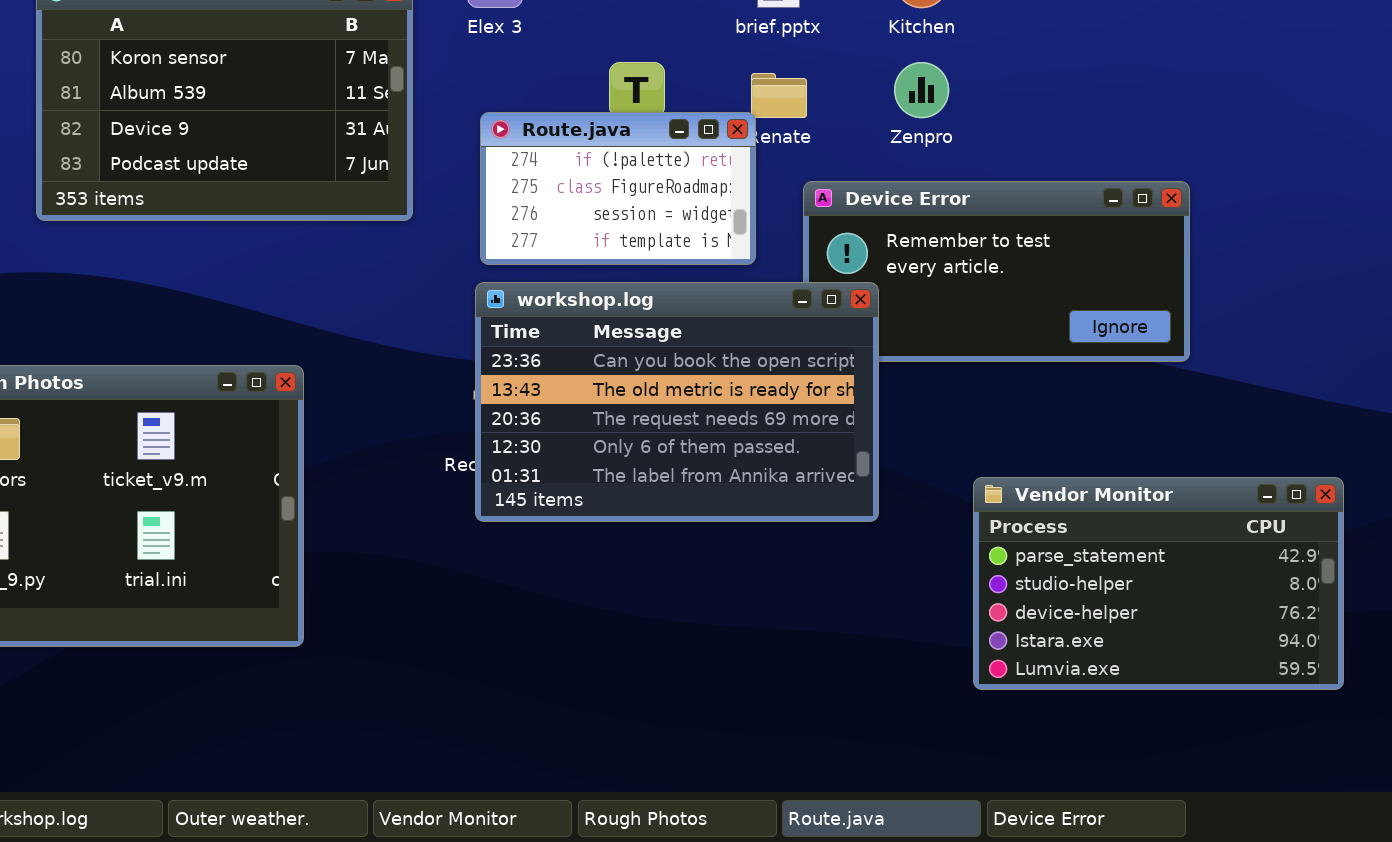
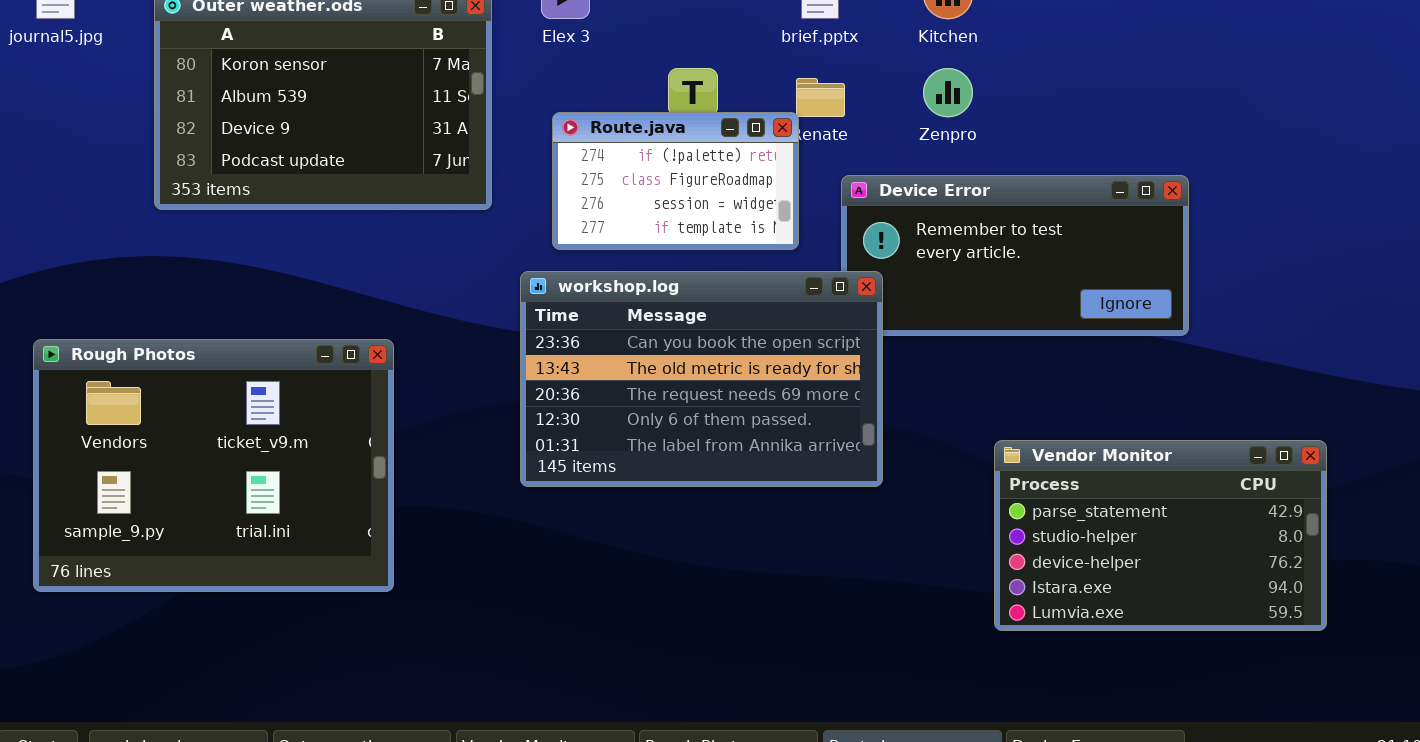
workshop.log: [475,282,879,522] -> [520,271,883,487], moved

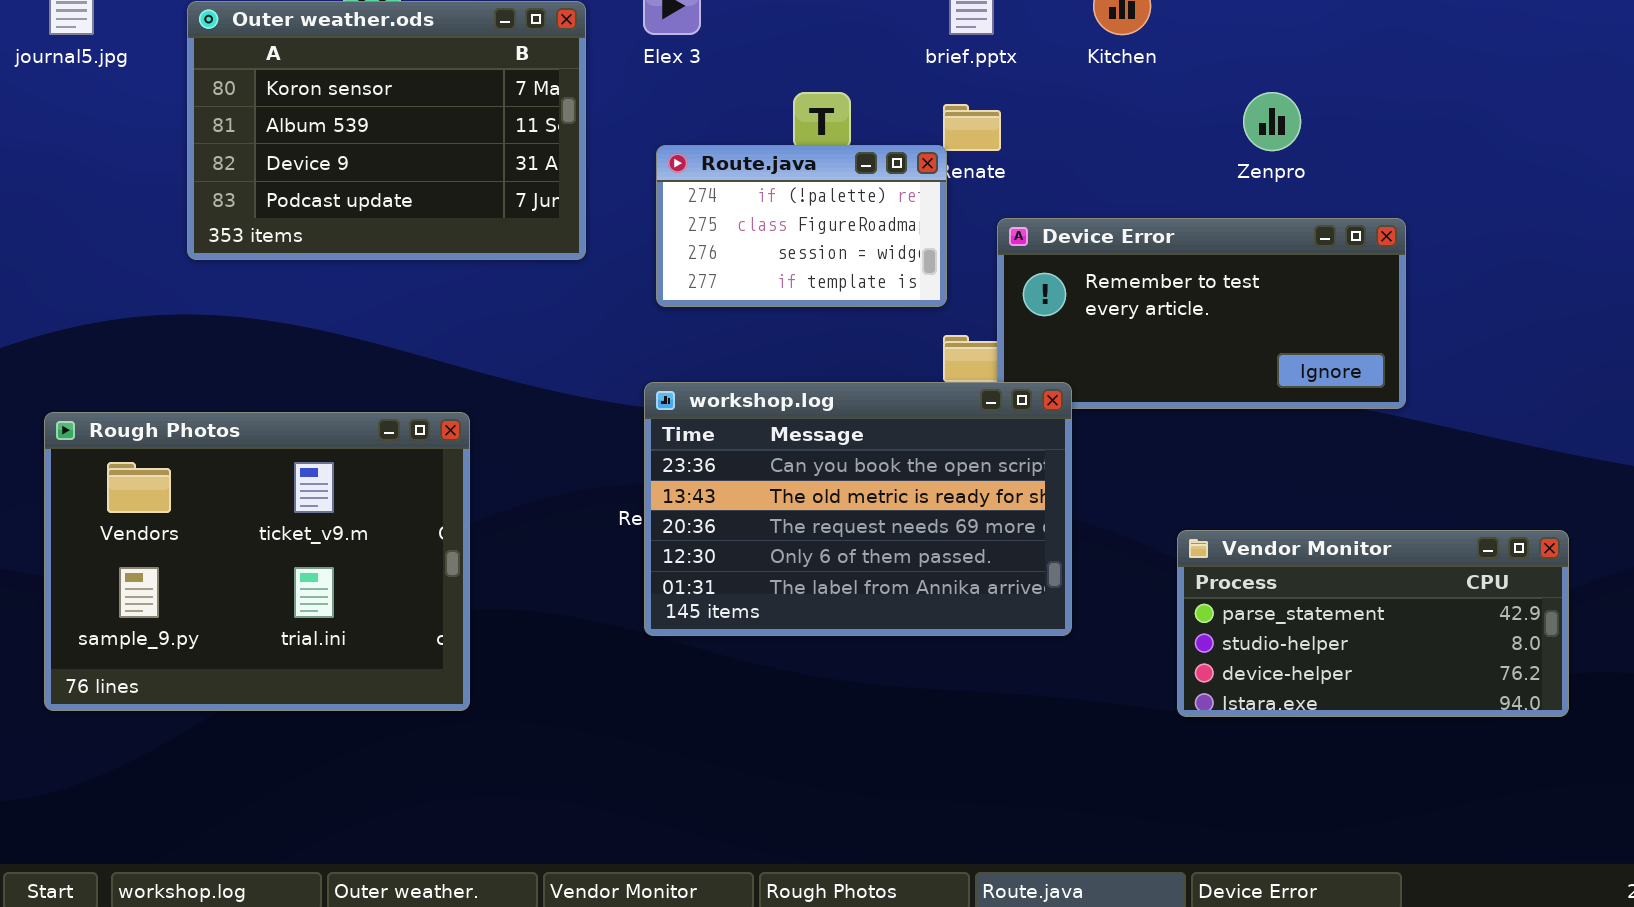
Zenpro: [923,68,973,117] -> [1243,92,1301,151], moved
workshop.log: [520,271,883,487] -> [644,382,1072,636], moved
Vendor Monitor: [994,440,1327,631] -> [1177,530,1569,717], resized

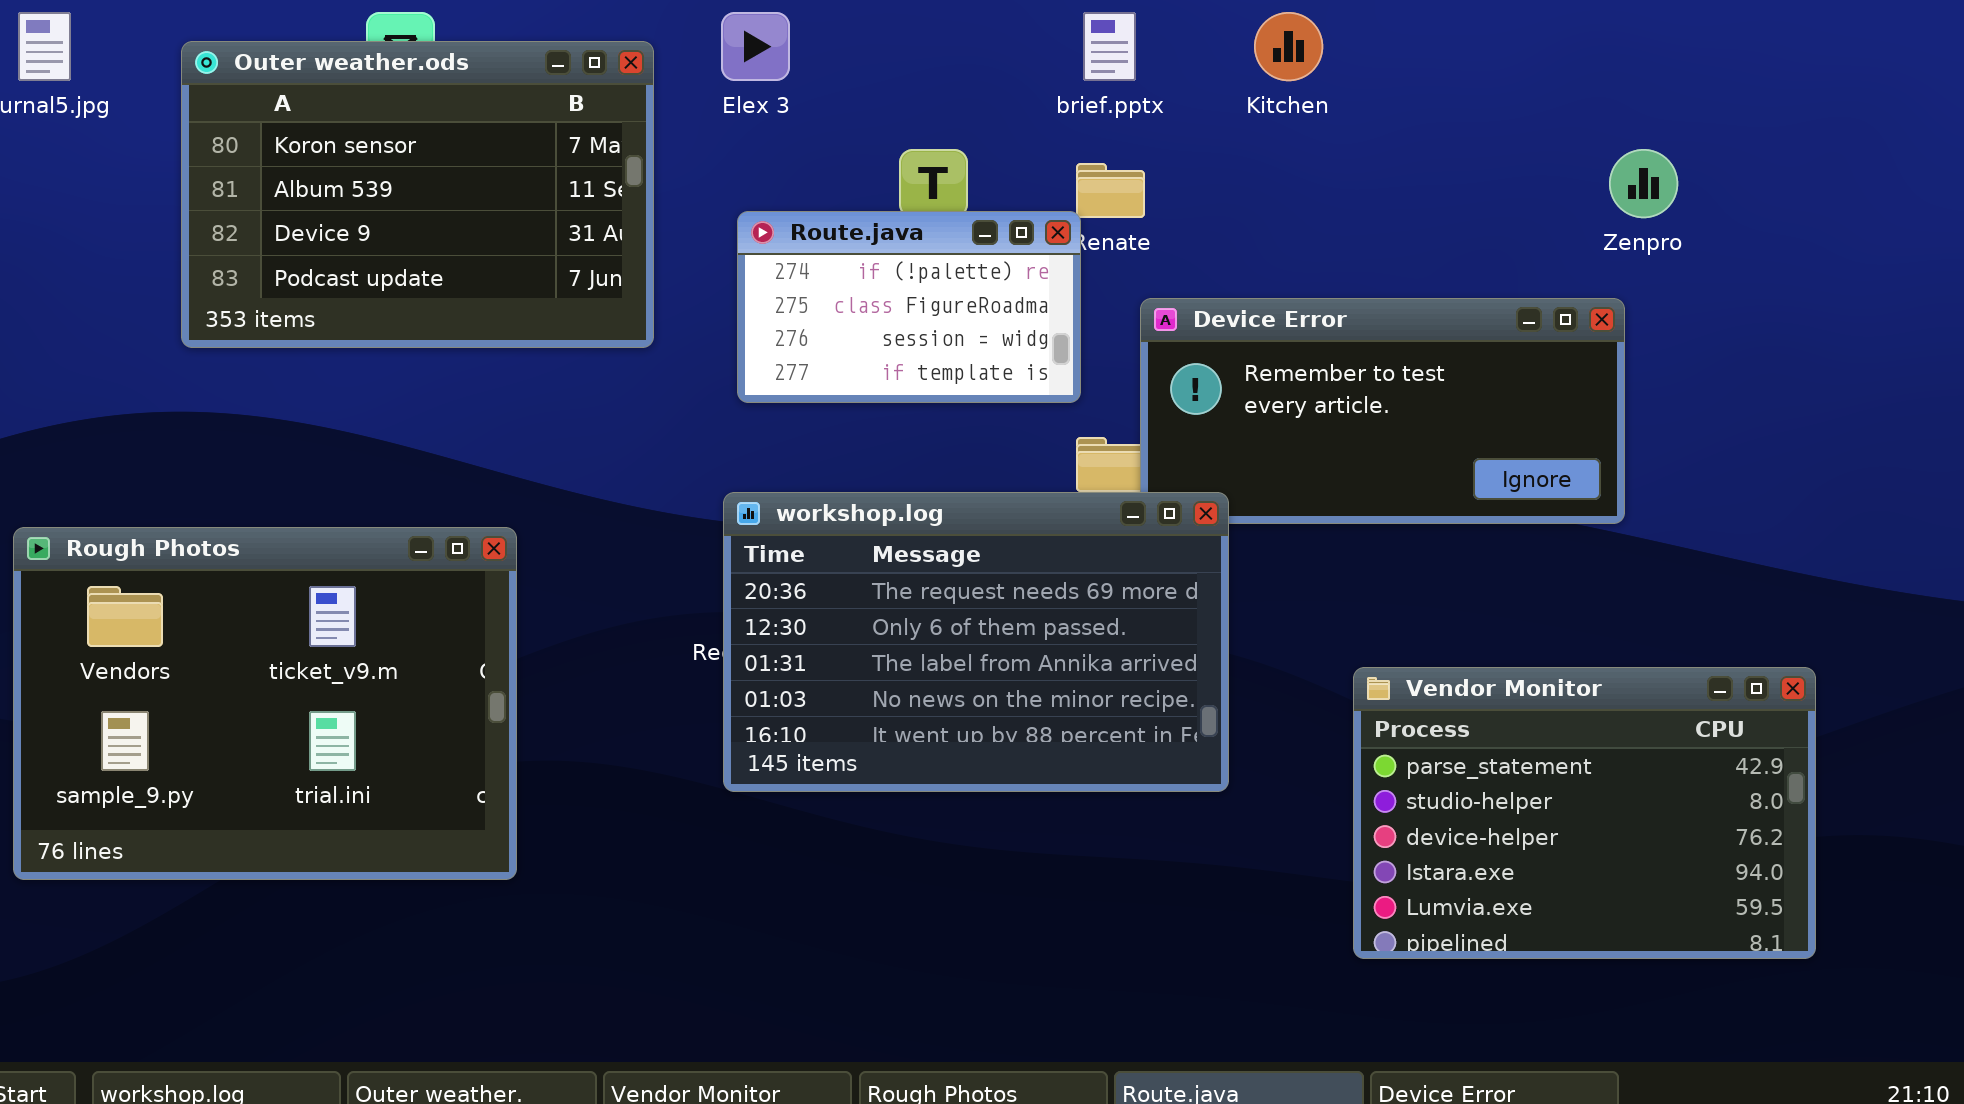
Zenpro: [1243,92,1301,151] -> [1609,149,1678,218], moved
workshop.log: [644,382,1072,636] -> [723,492,1229,792], scrolled down 2 rows
Vendor Monitor: [1177,530,1569,717] -> [1353,667,1816,959], resized

